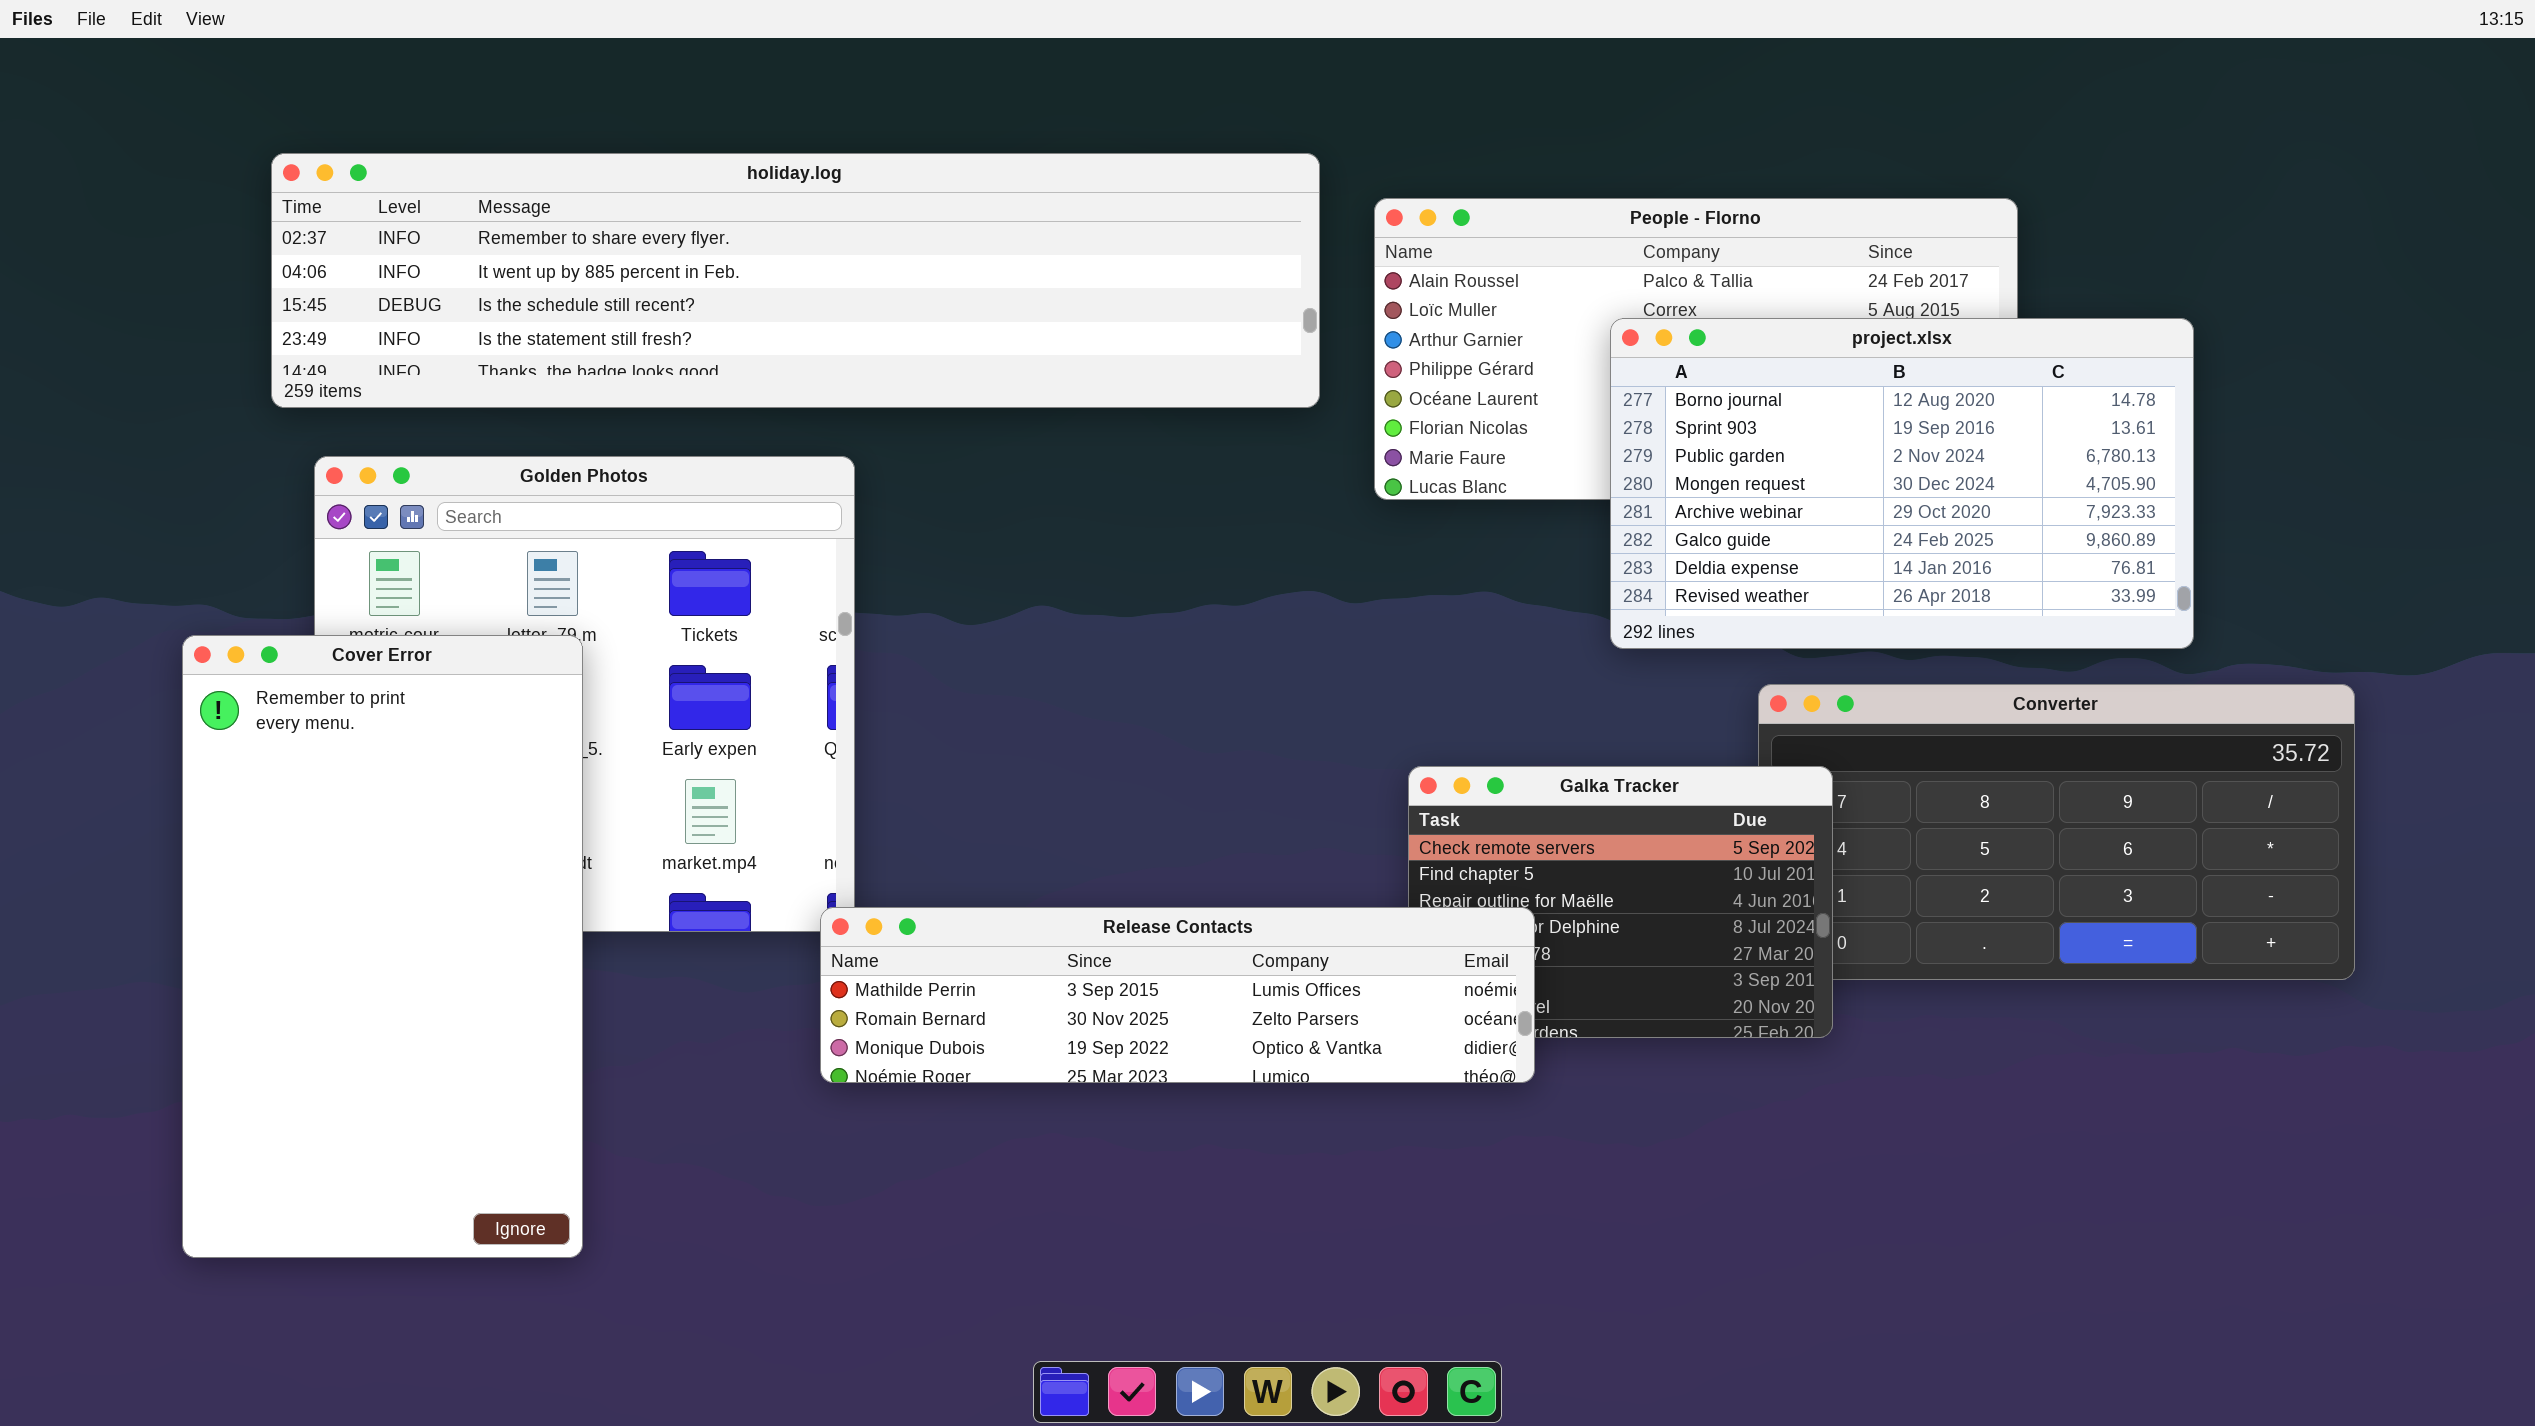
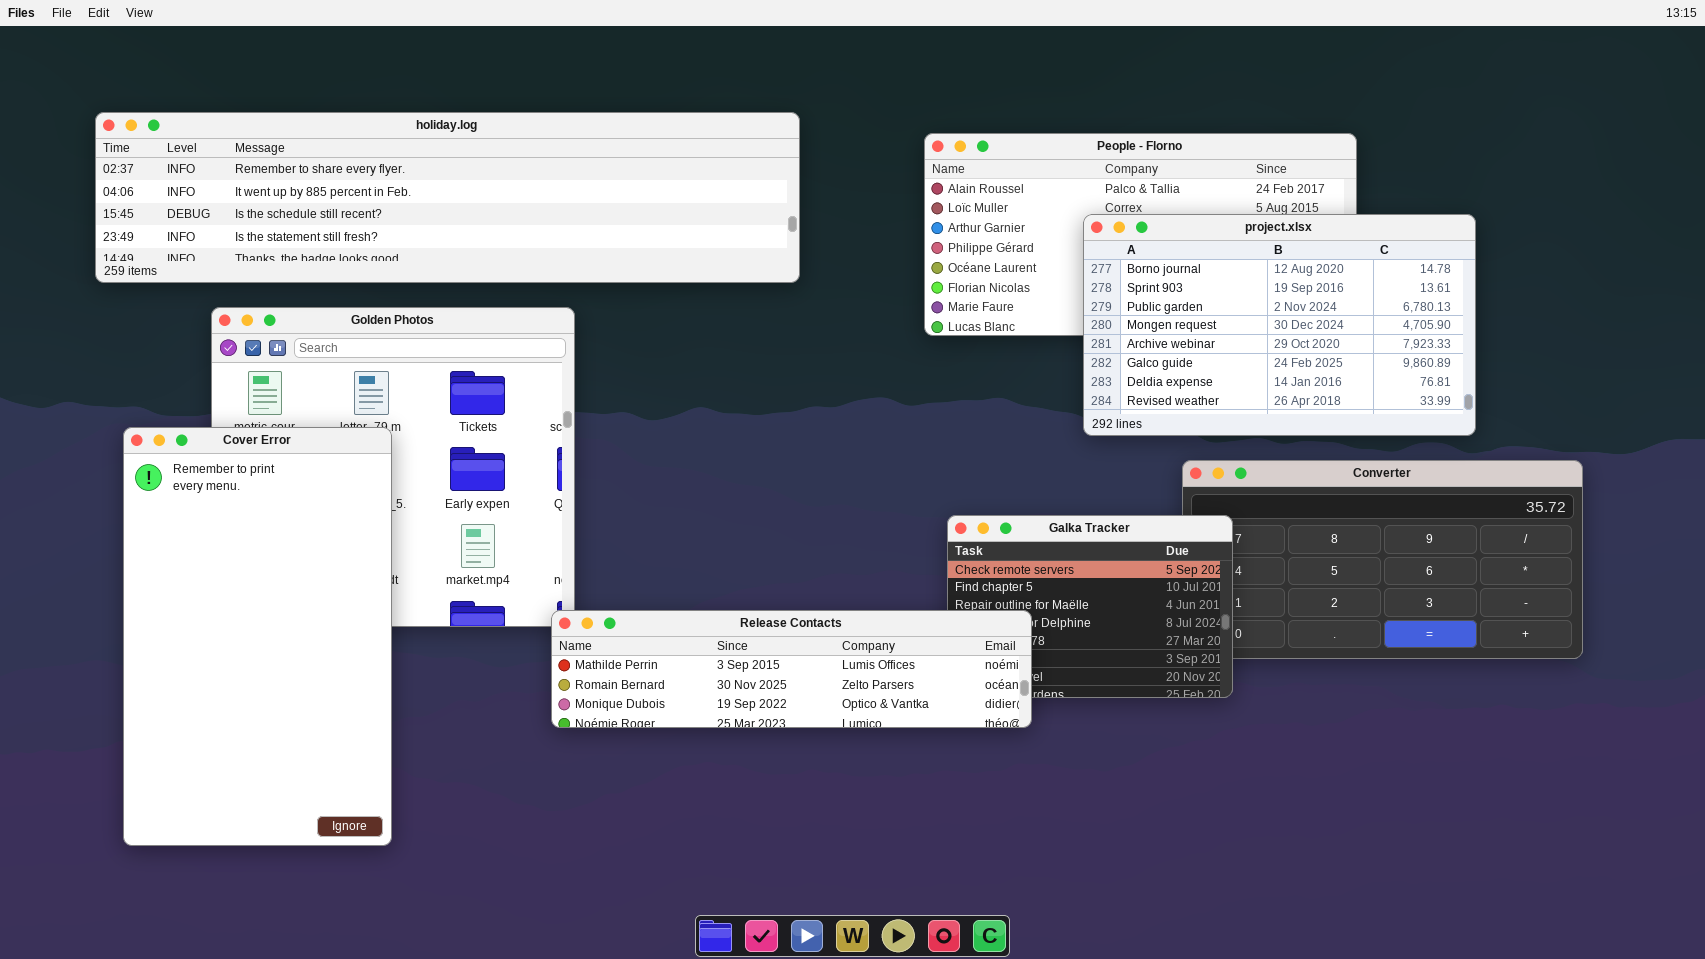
holiday.log: [271,153,1320,408] -> [95,112,800,283], moved

